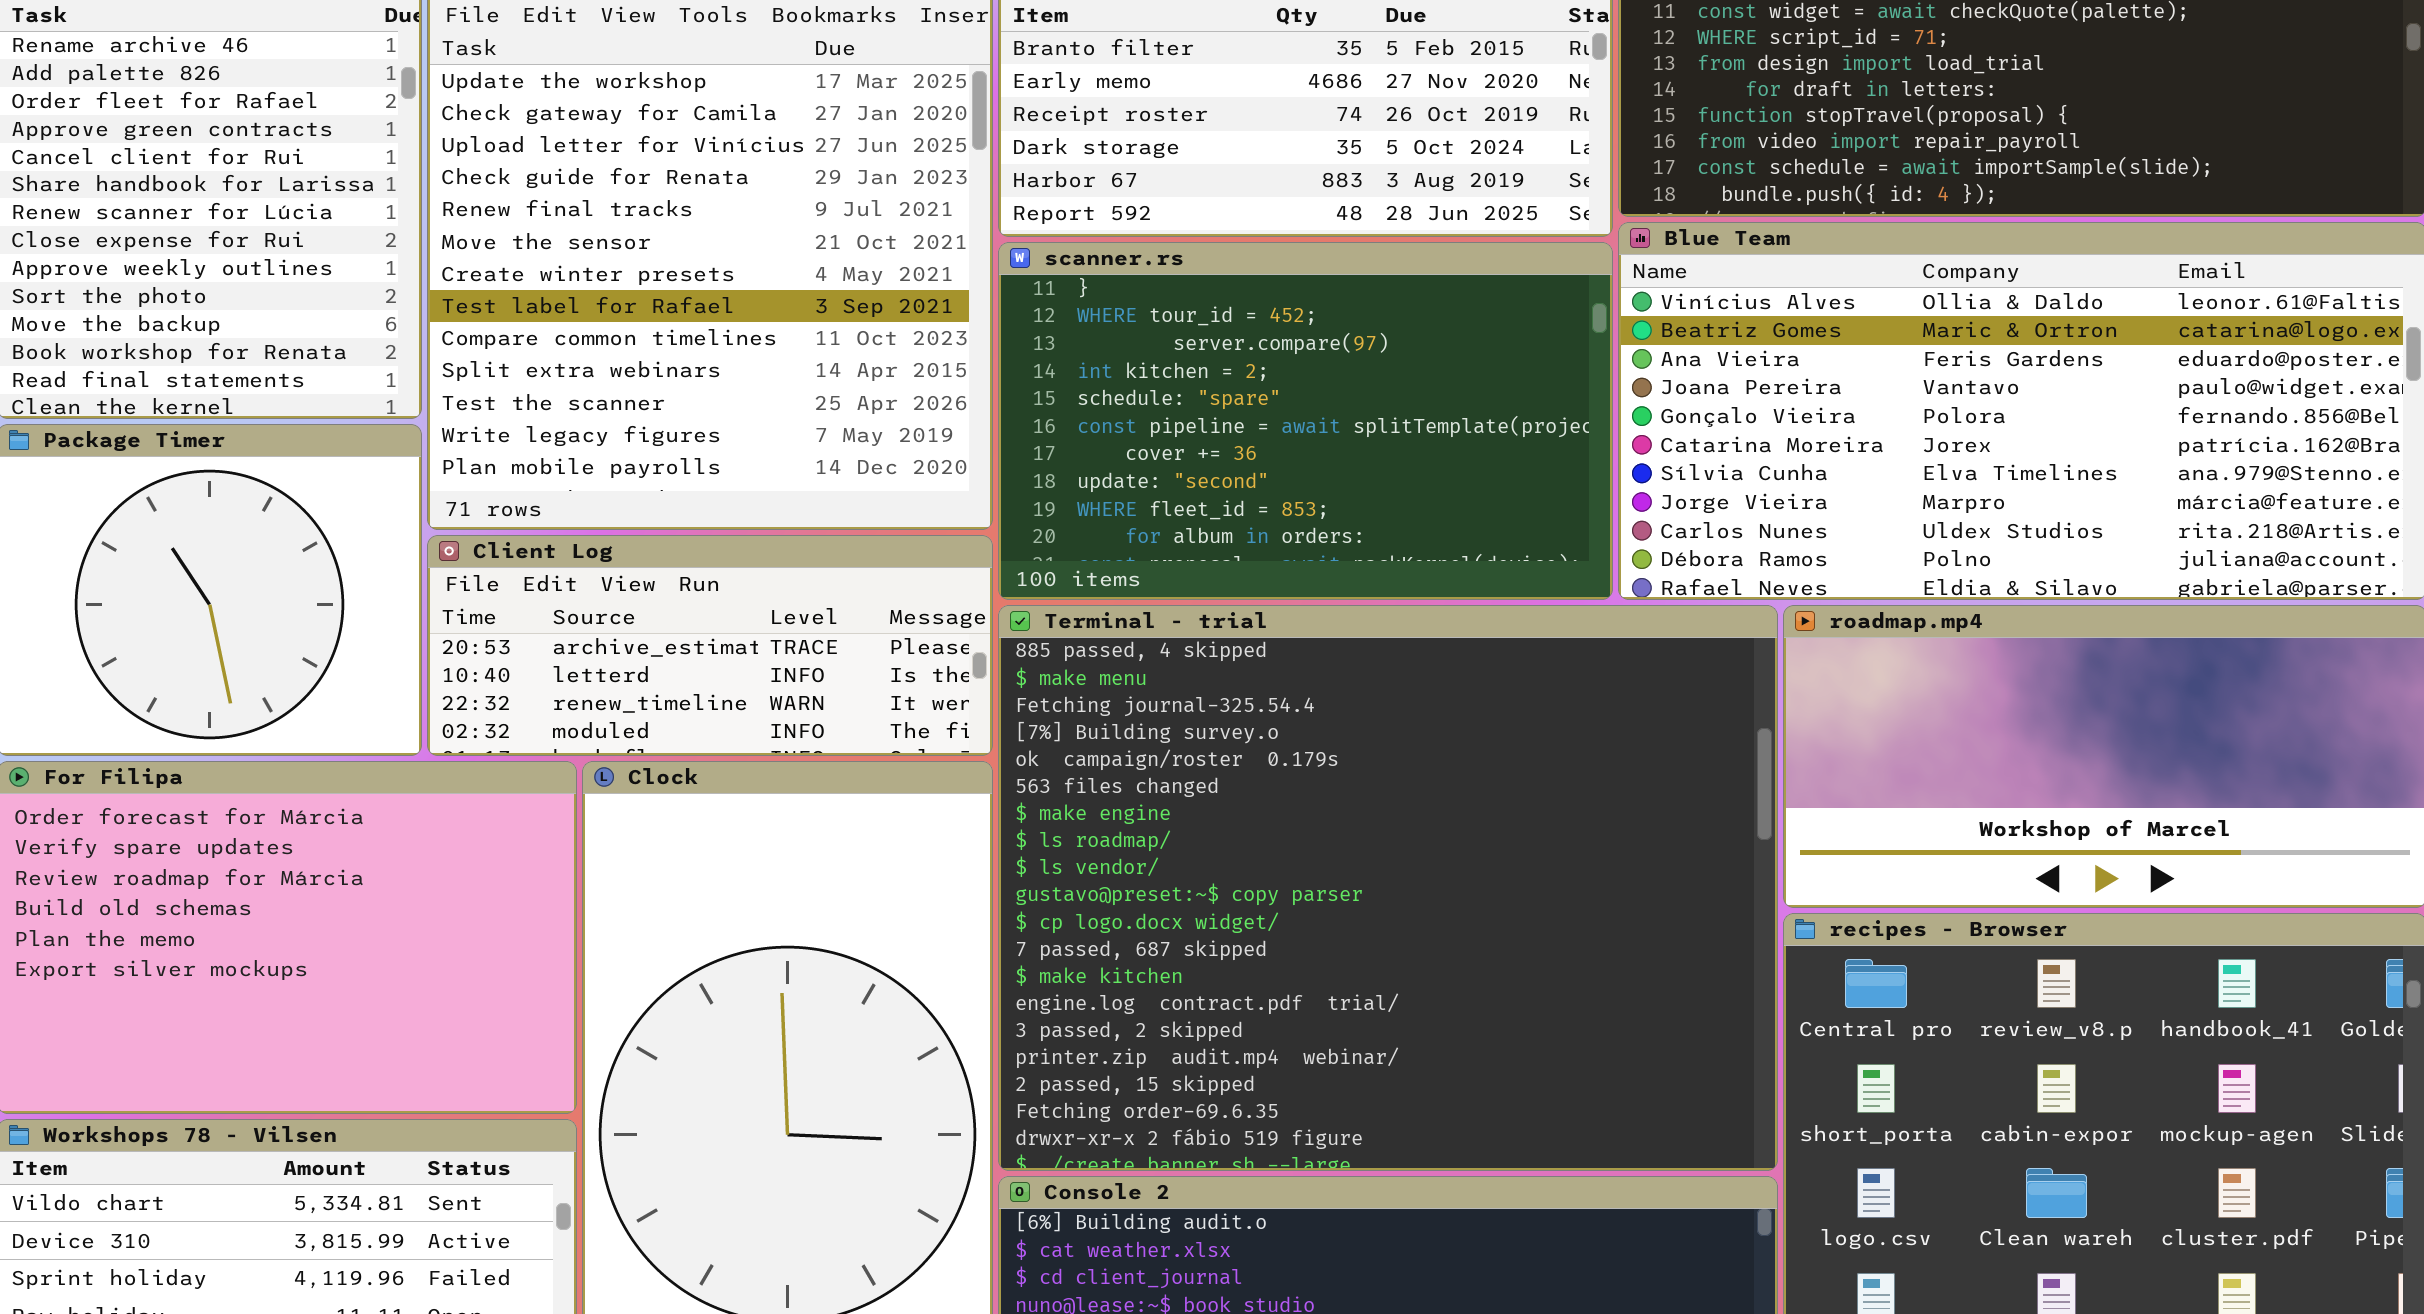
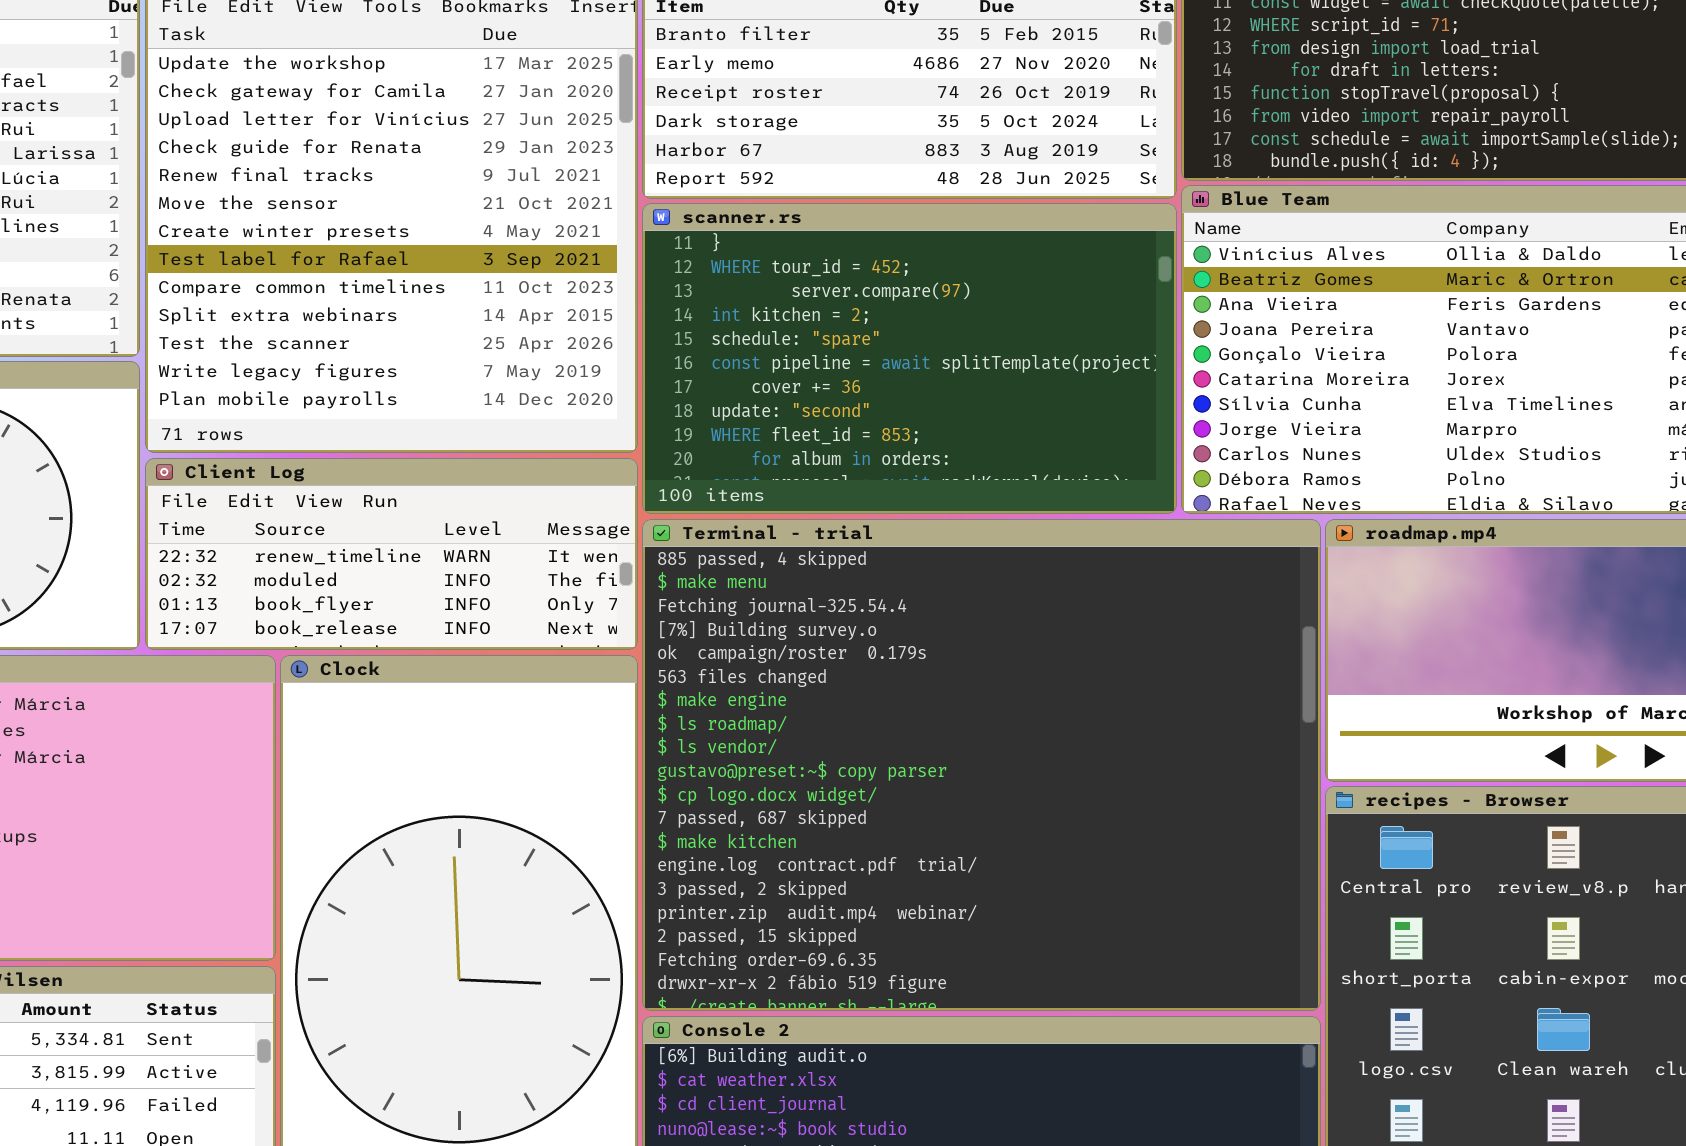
Client Log: [427,535,993,756] -> [145,458,638,650], scrolled down 2 rows

